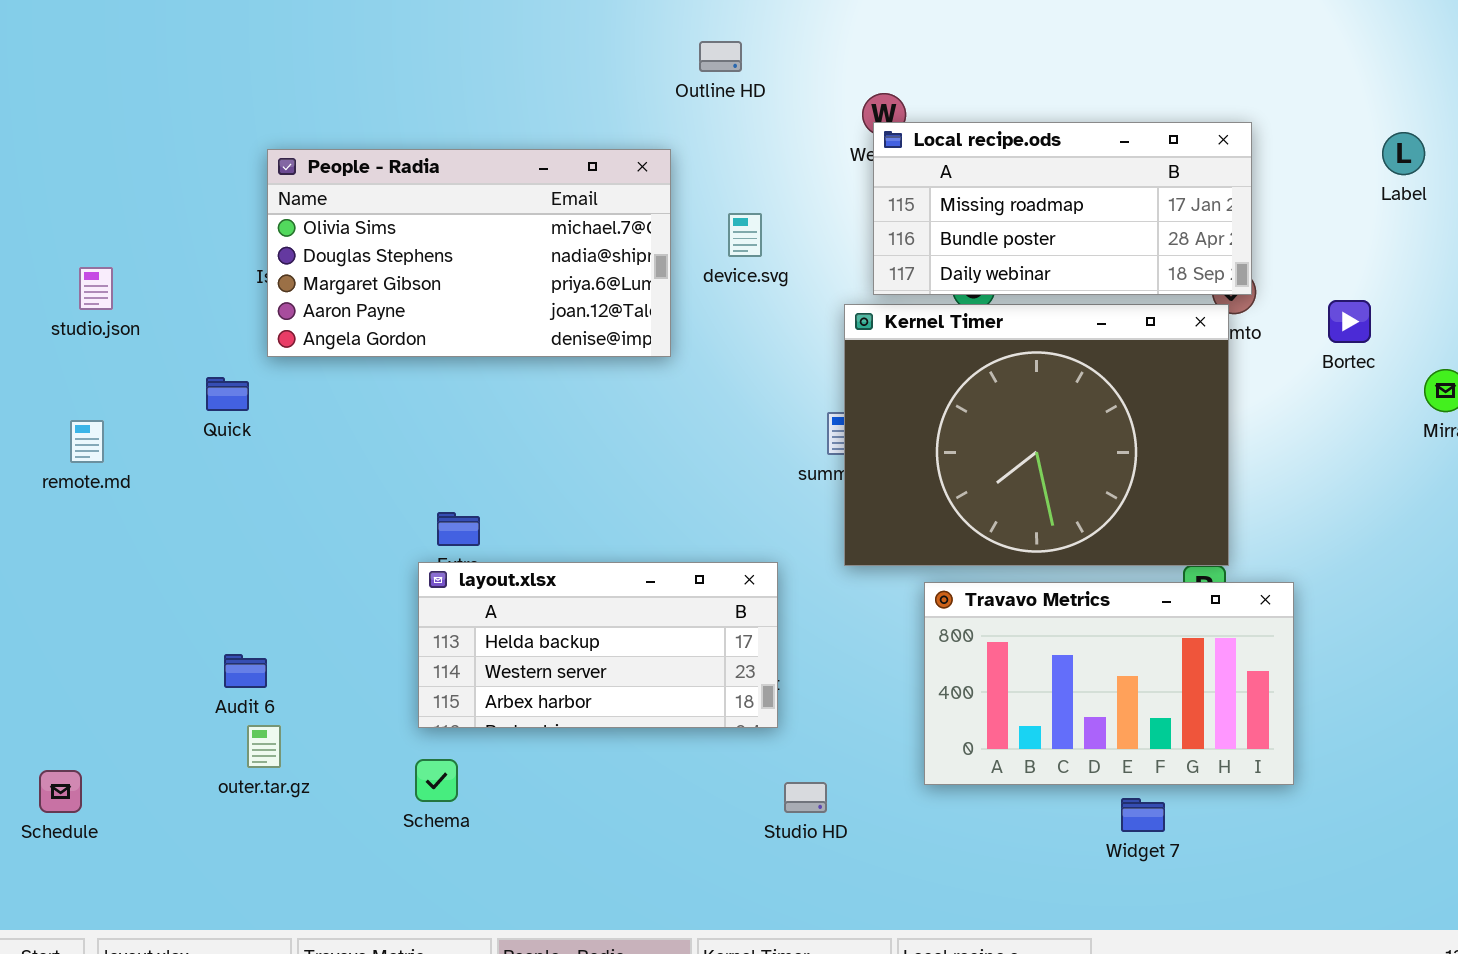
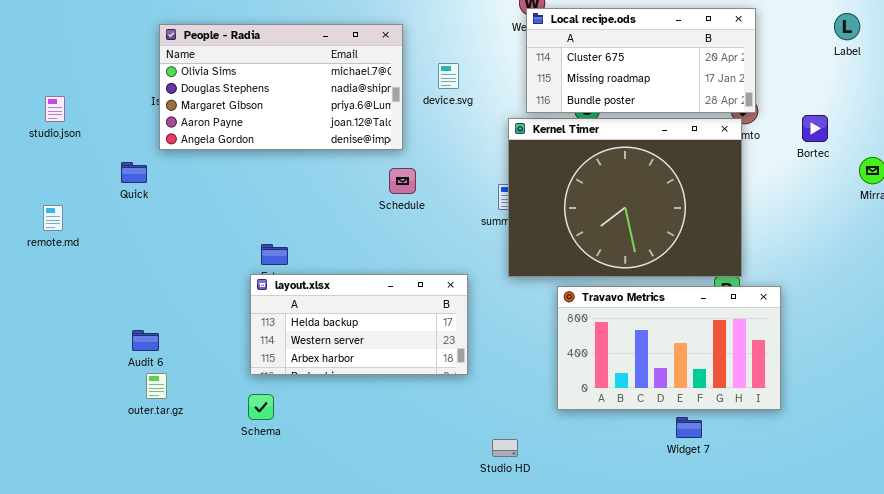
Local recipe.ods: [873,122,1252,295] -> [526,8,756,113], scrolled up 1 row
remote.md: [70,420,104,463] -> [43,205,63,231], moved
Schedule: [39,770,82,813] -> [389,168,416,194], moved
Studio HD: [784,782,827,813] -> [492,439,518,457], moved

